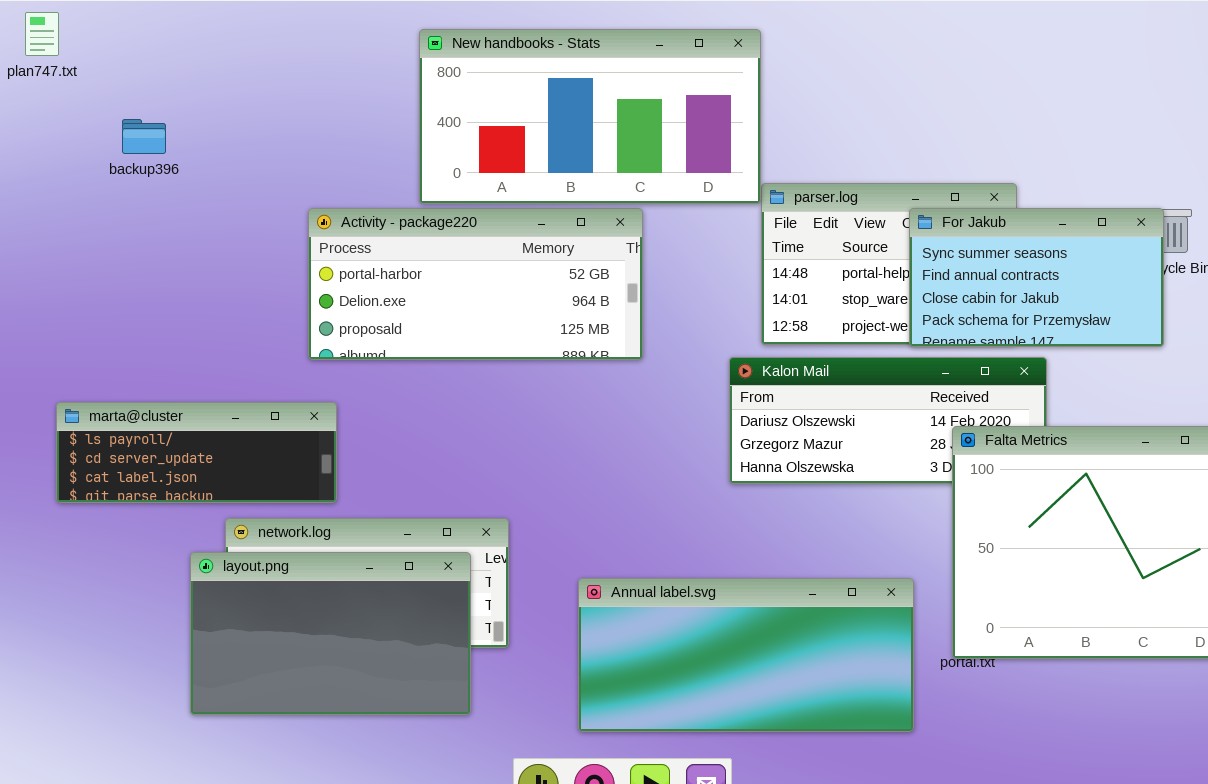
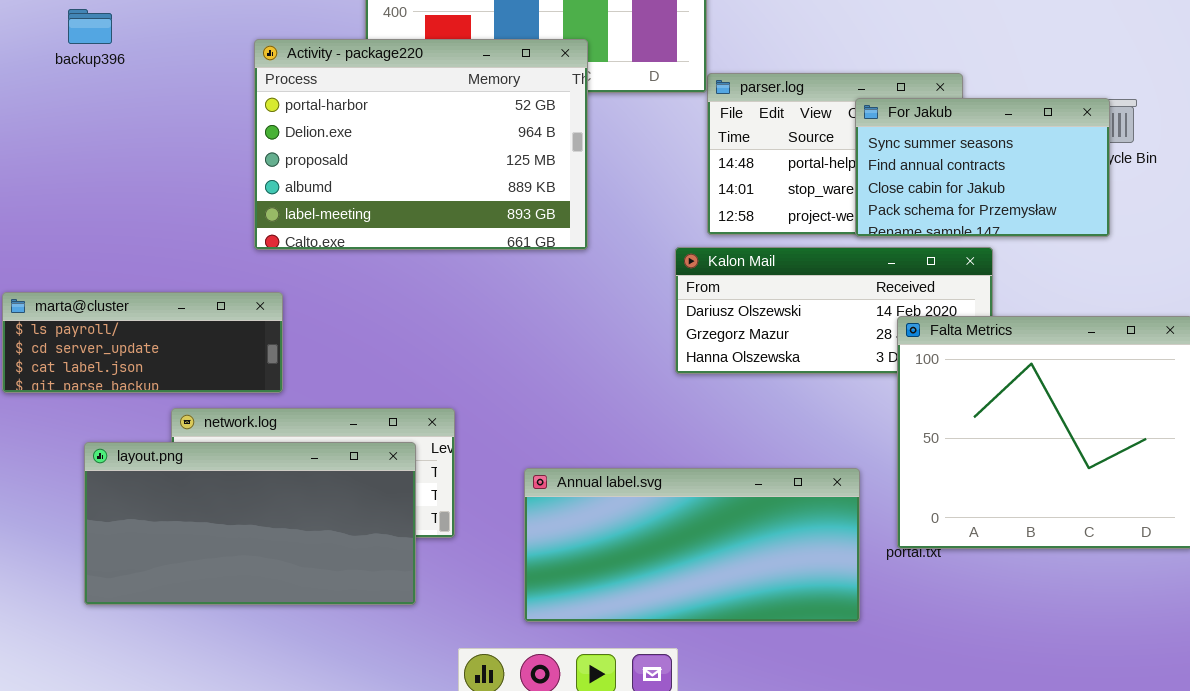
Activity - package220: [308,208,643,360] -> [254,39,588,250], resized
layout.png: [190,552,471,715] -> [84,442,416,605], resized

